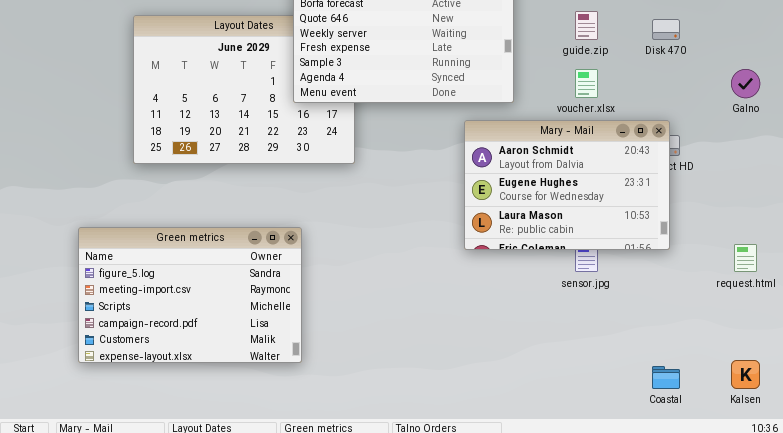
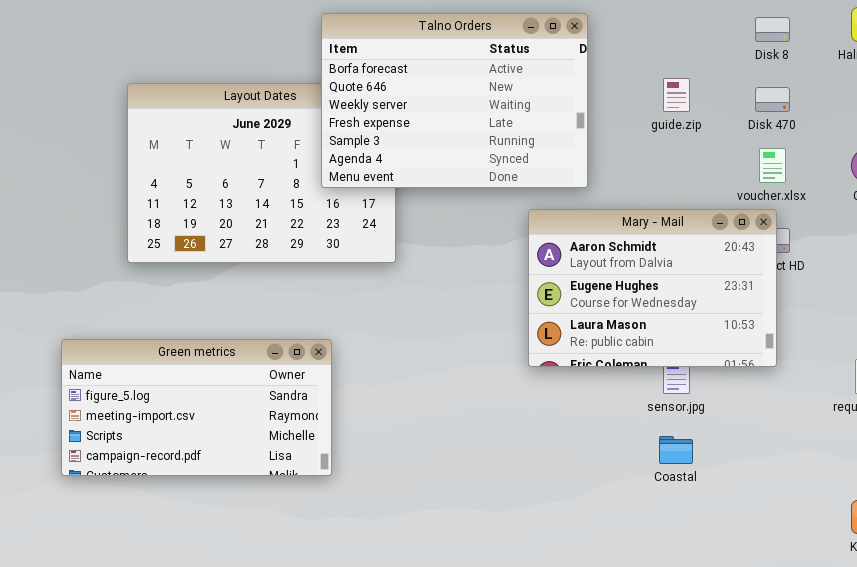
voucher.xlsx: [575,69,598,98] -> [759,148,786,183], moved
Green metrics: [78,227,302,363] -> [61,339,332,476], resized
Coastal: [652,366,680,389] -> [659,436,693,464], moved

